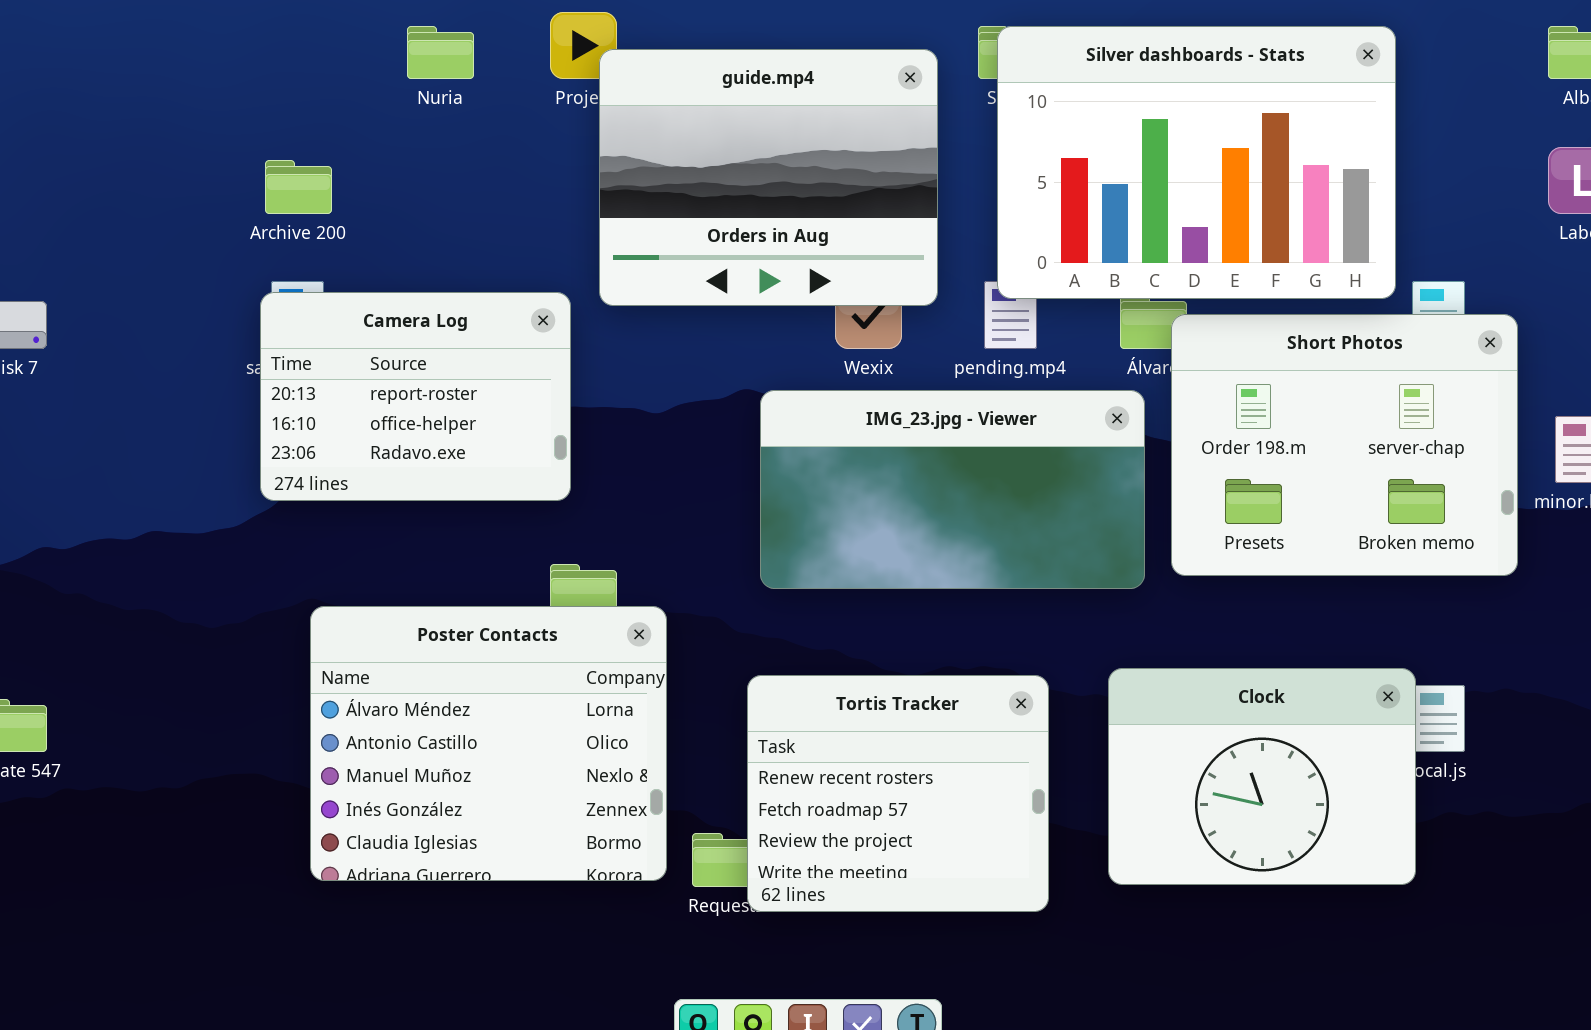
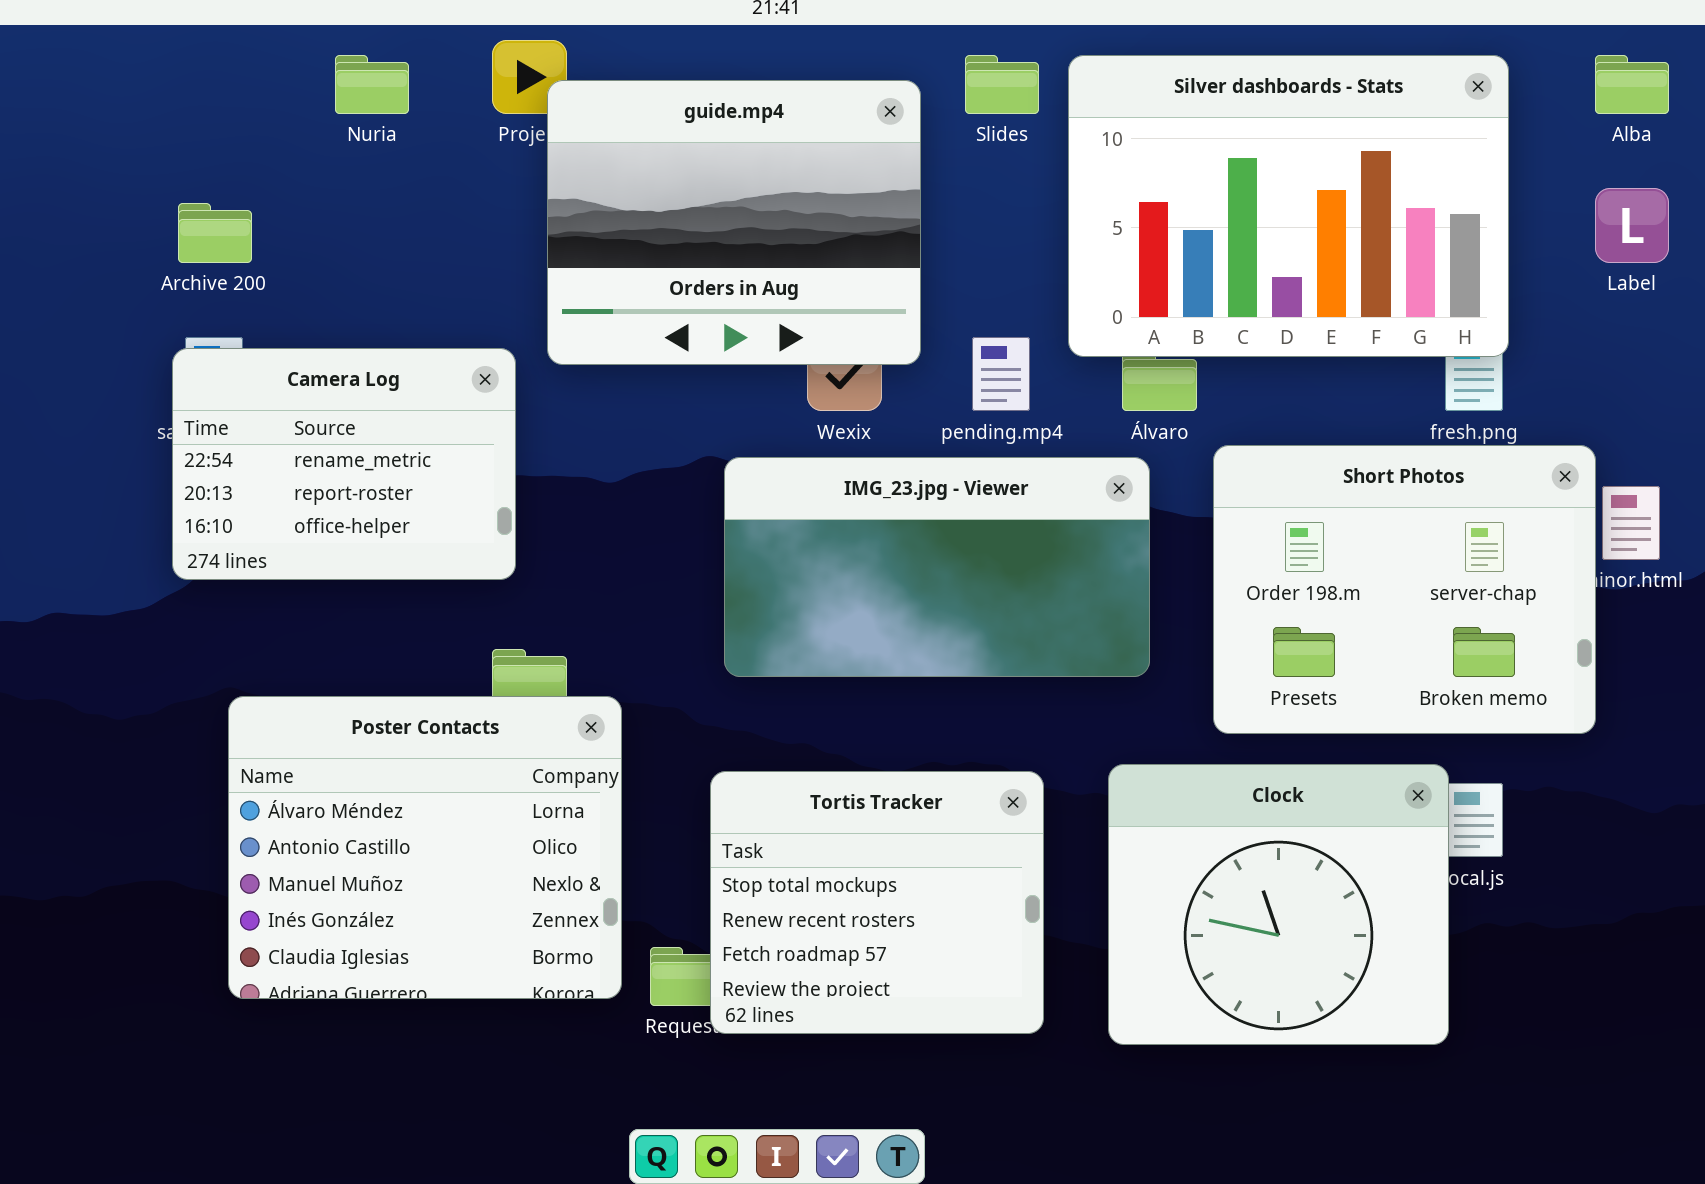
Silver dashboards - Stats: [997,26,1396,299] -> [1068,55,1509,357], moved
Camera Log: [260,292,571,501] -> [172,348,516,580], scrolled up 1 row
Short Photos: [1171,314,1518,576] -> [1213,445,1596,734], moved
Clock: [1108,668,1416,885] -> [1108,764,1449,1045], resized
Tortis Tracker: [747,675,1049,912] -> [710,771,1044,1034], scrolled up 1 row

